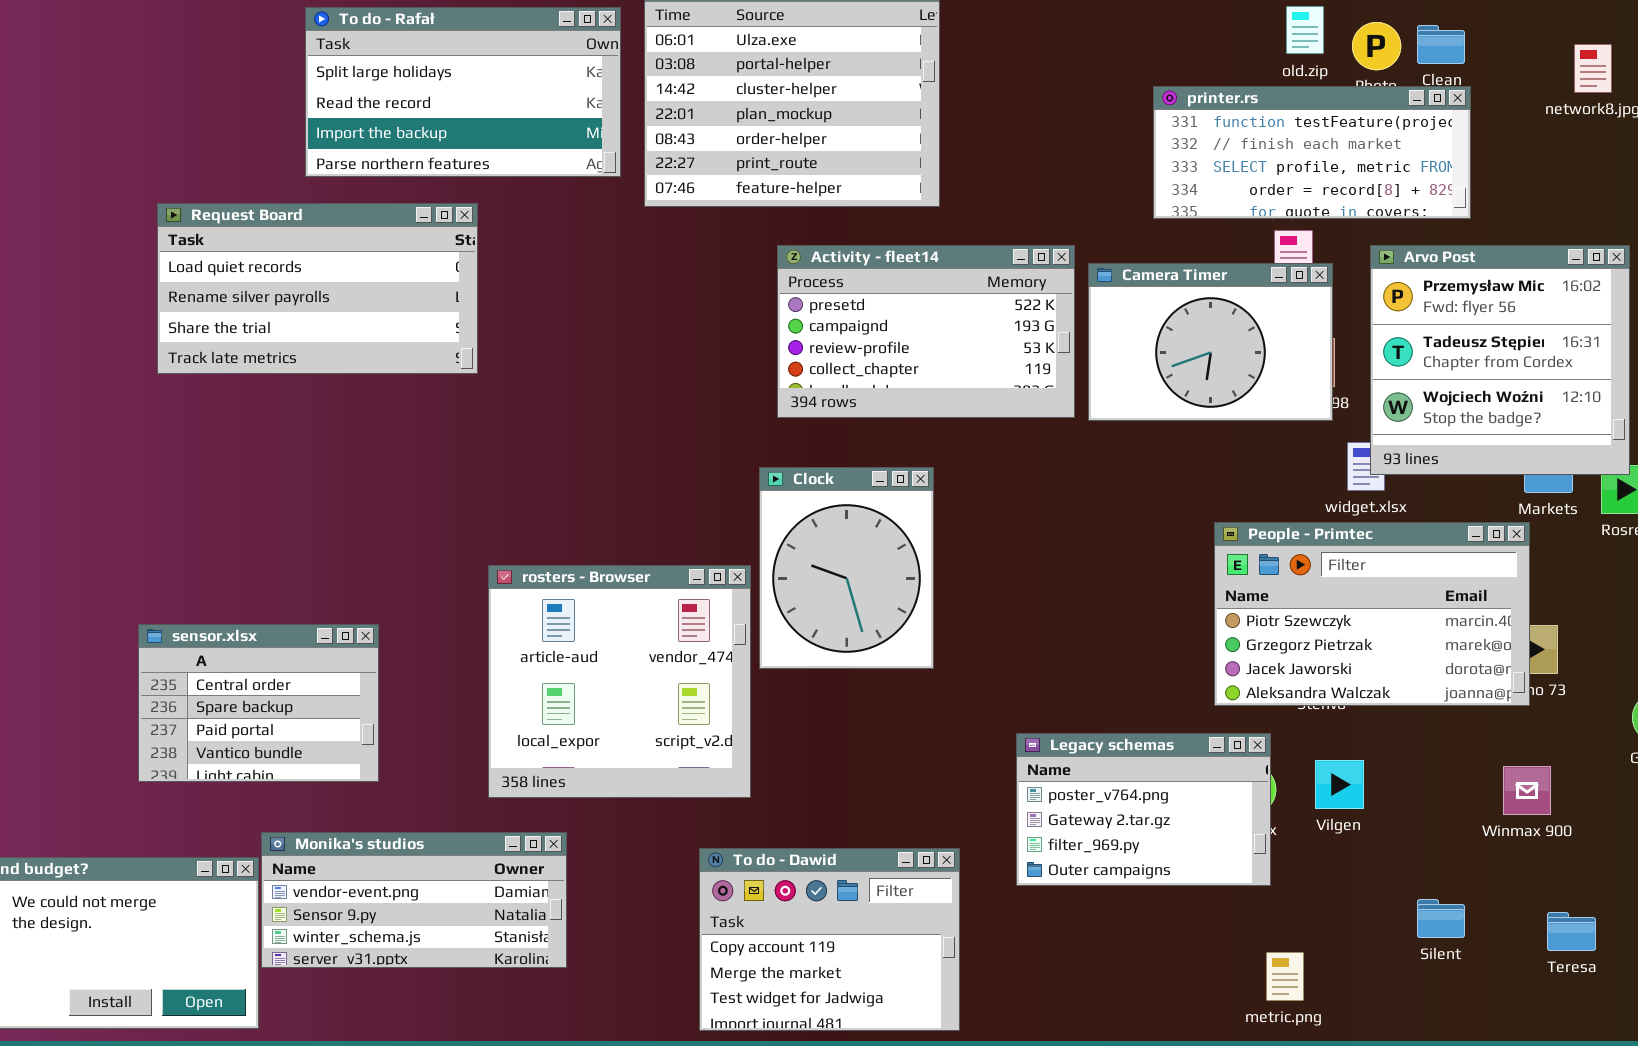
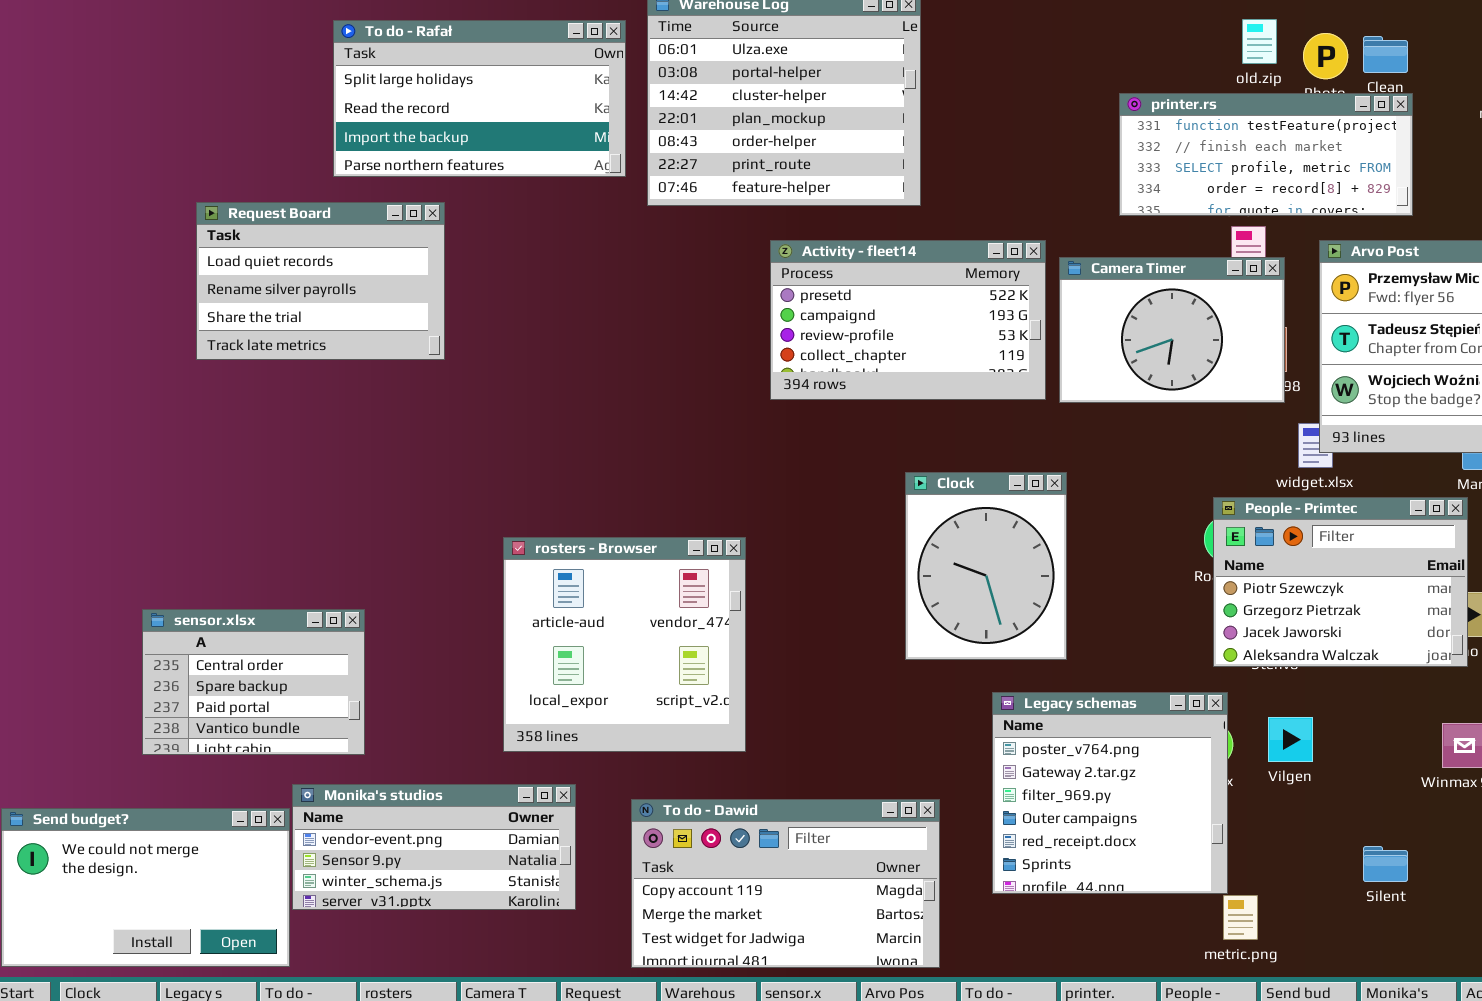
Request Board: [157,203,478,374] -> [196,202,445,360], resized
Clock: [759,467,934,669] -> [905,472,1067,660], moved
People - Primtec: [1214,522,1530,706] -> [1213,497,1468,667], resized
sensor.xlsx: [138,624,379,782] -> [142,609,365,755], moved
Legacy schemas: [1016,733,1271,886] -> [992,692,1228,894], resized
To do - Dawid: [699,848,960,1031] -> [631,799,940,968], resized

